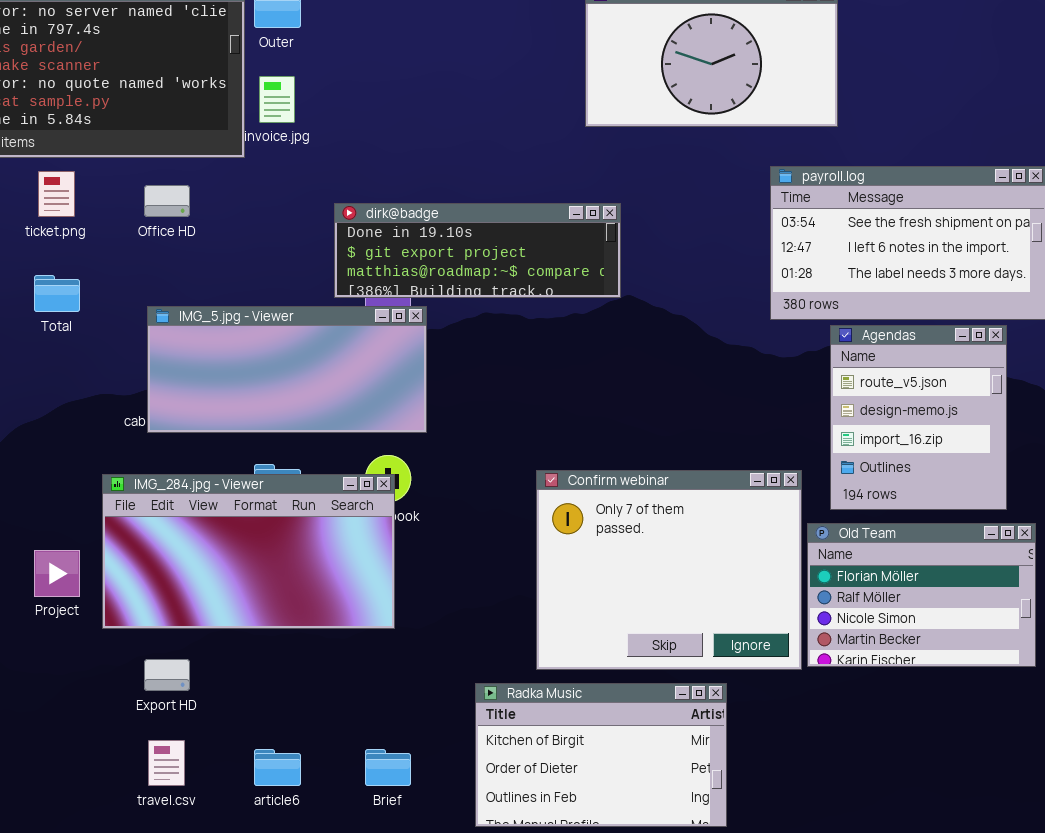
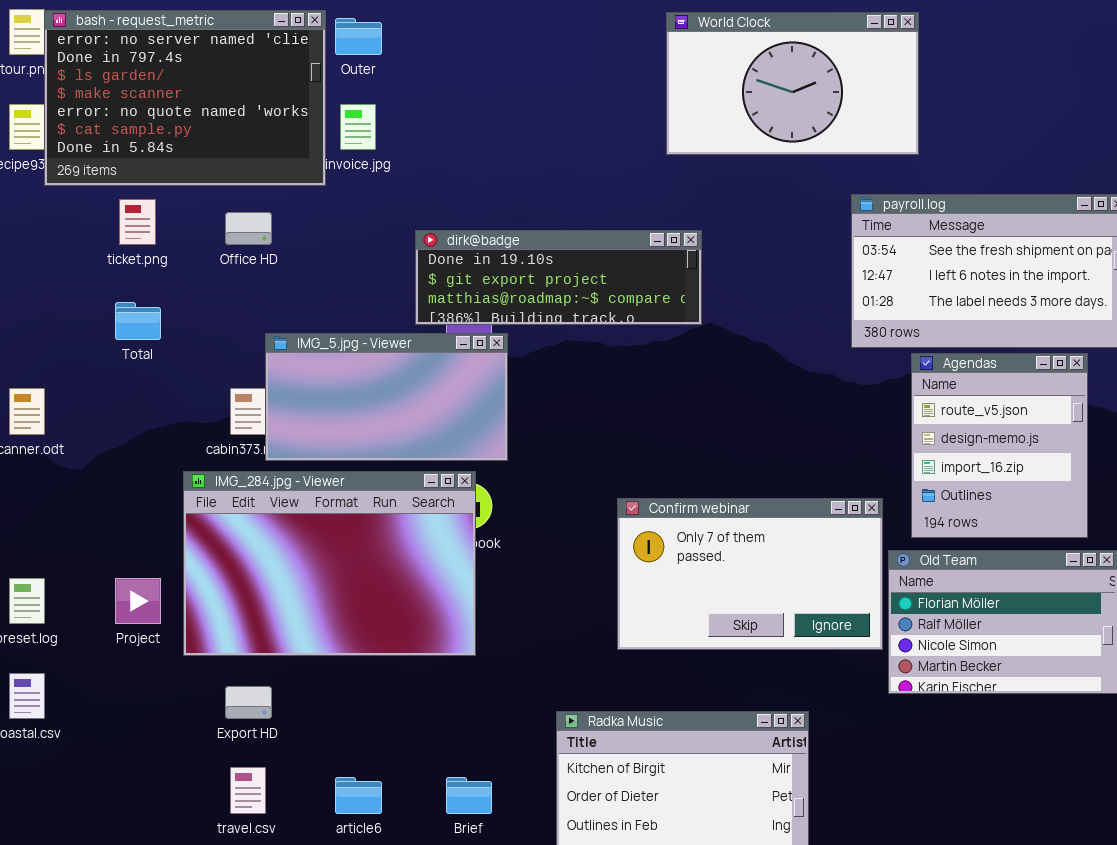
IMG_5.jpg - Viewer: [147,306,427,433] -> [265,333,508,461], resized
Confirm webinar: [536,470,802,670] -> [617,498,883,650], resized
IMG_284.jpg - Viewer: [102,474,395,629] -> [183,471,476,656], resized

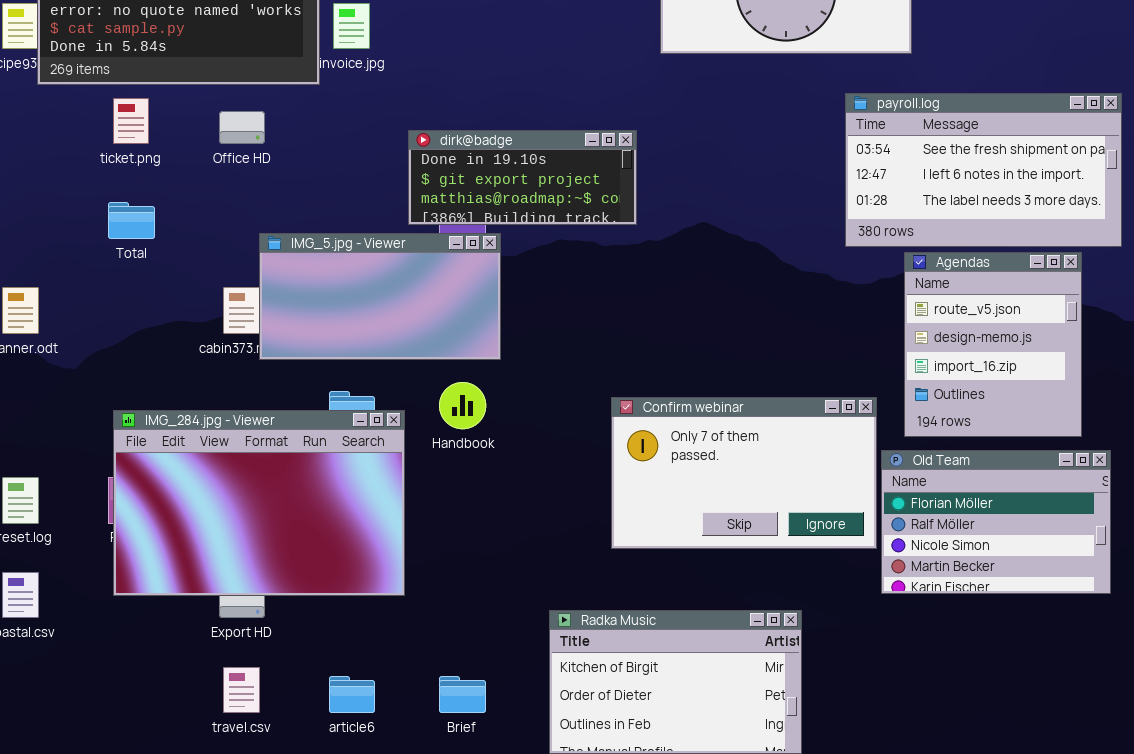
dirk@badge: [415,230,702,325] -> [408,130,637,225], resized
IMG_284.jpg - Viewer: [183,471,476,656] -> [113,410,405,596], moved

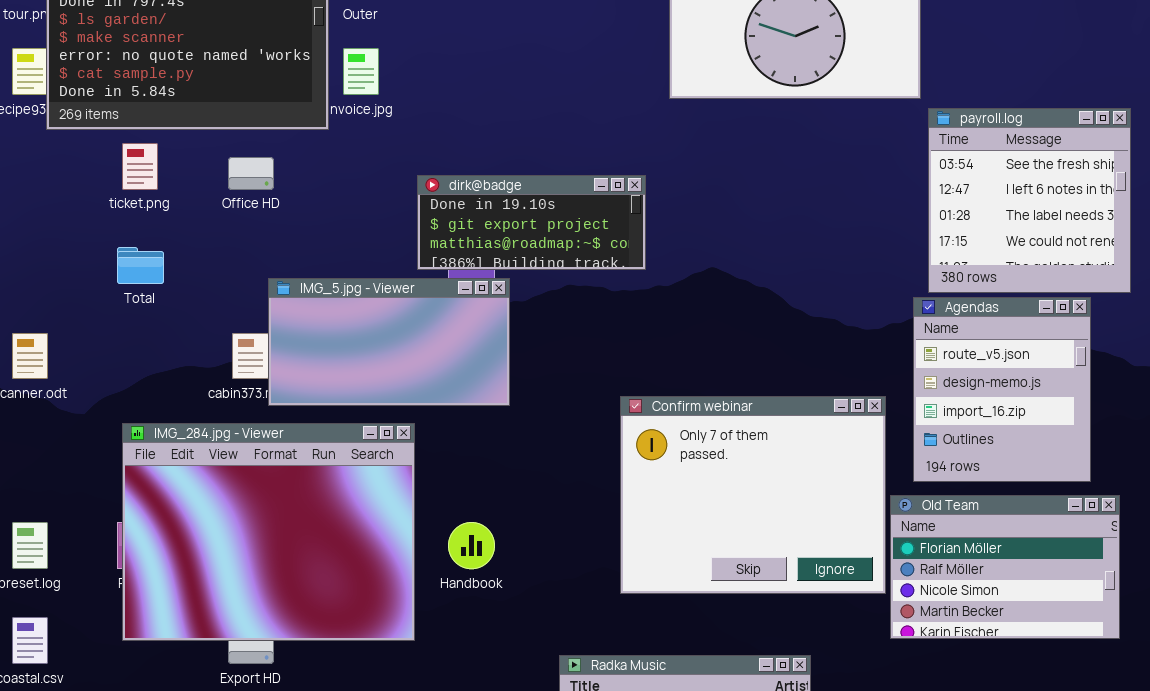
payroll.log: [845,93,1122,247] -> [928,108,1131,293], resized
Handbook: [439,382,486,429] -> [448,522,495,569], moved
Confirm webinar: [611,397,877,549] -> [620,396,886,594], resized
IMG_284.jpg - Viewer: [113,410,405,596] -> [122,423,415,641], resized

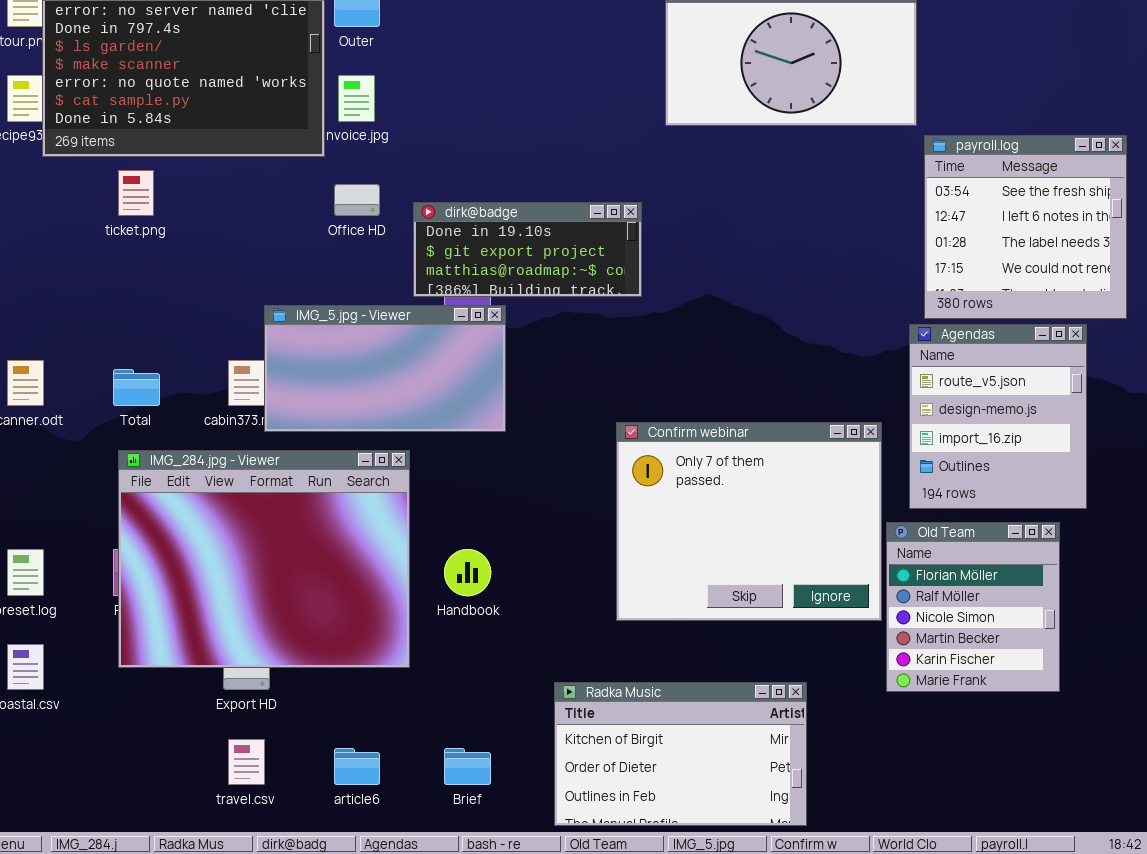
Office HD: [228,157,274,190] -> [334,184,380,216], moved
Total: [117,247,164,284] -> [113,369,160,406], moved
Old Team: [890,495,1120,639] -> [886,522,1060,692], resized

